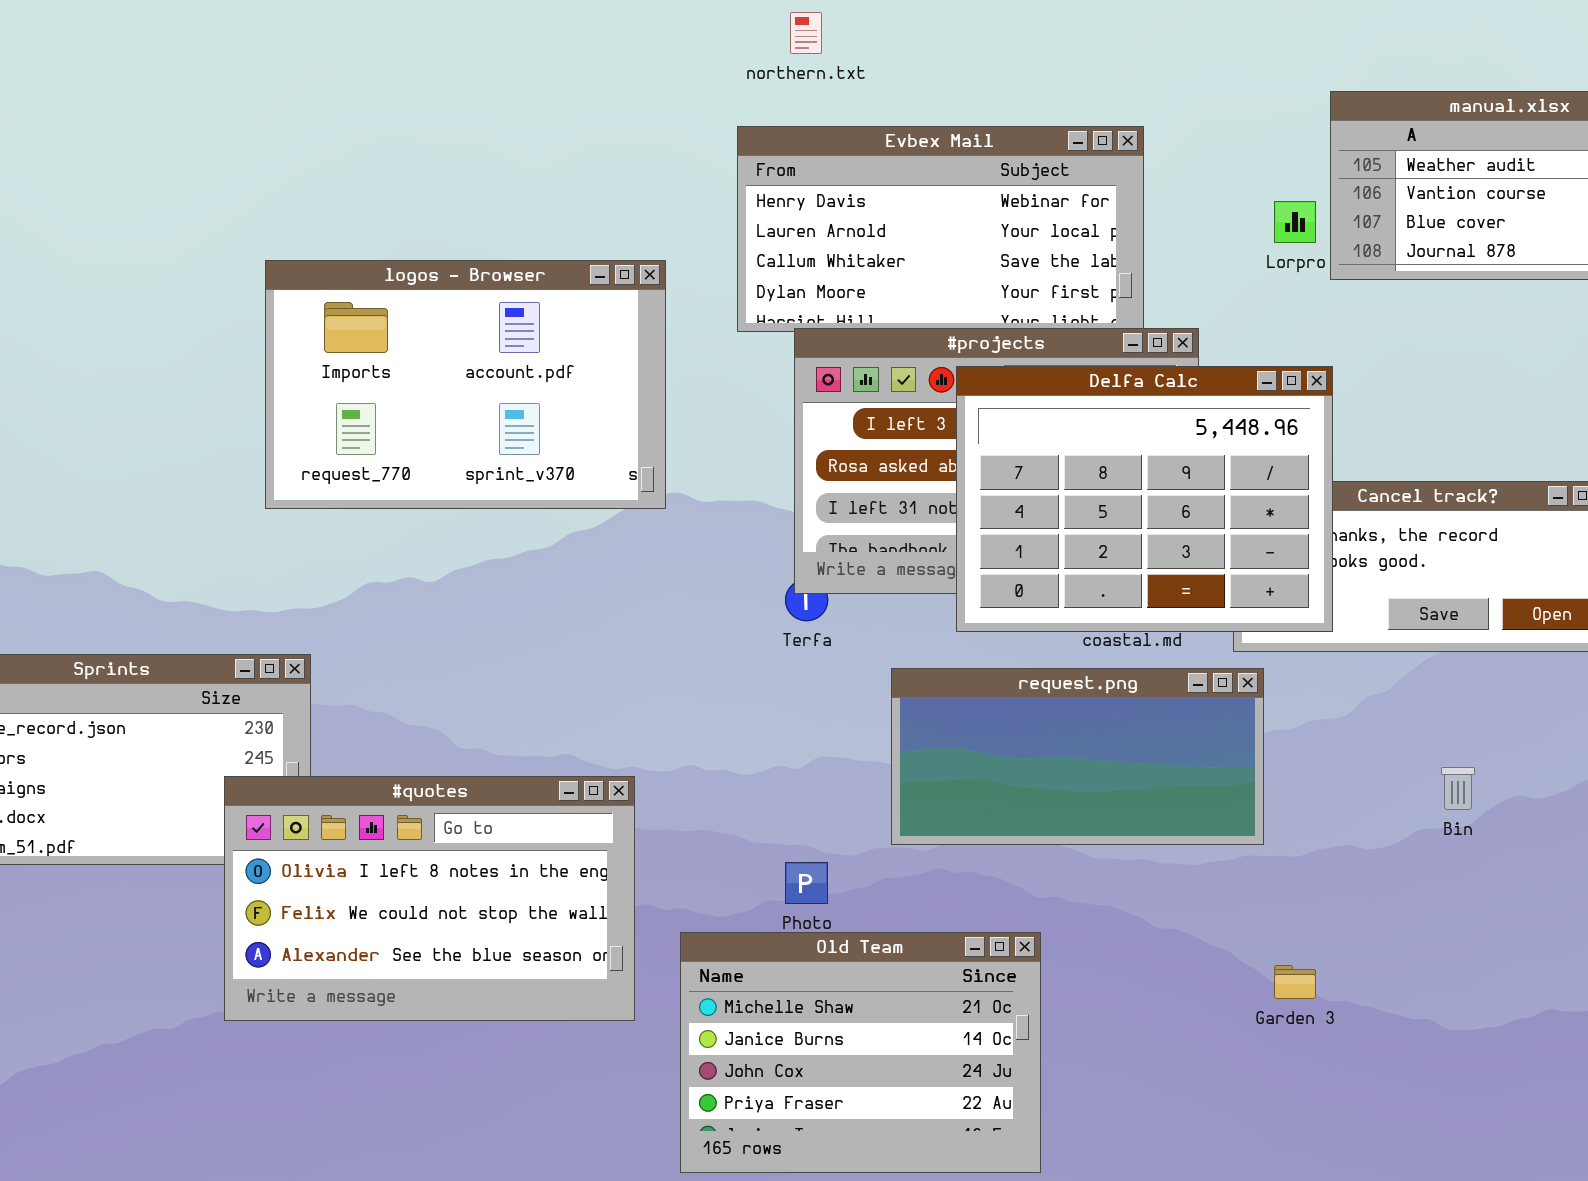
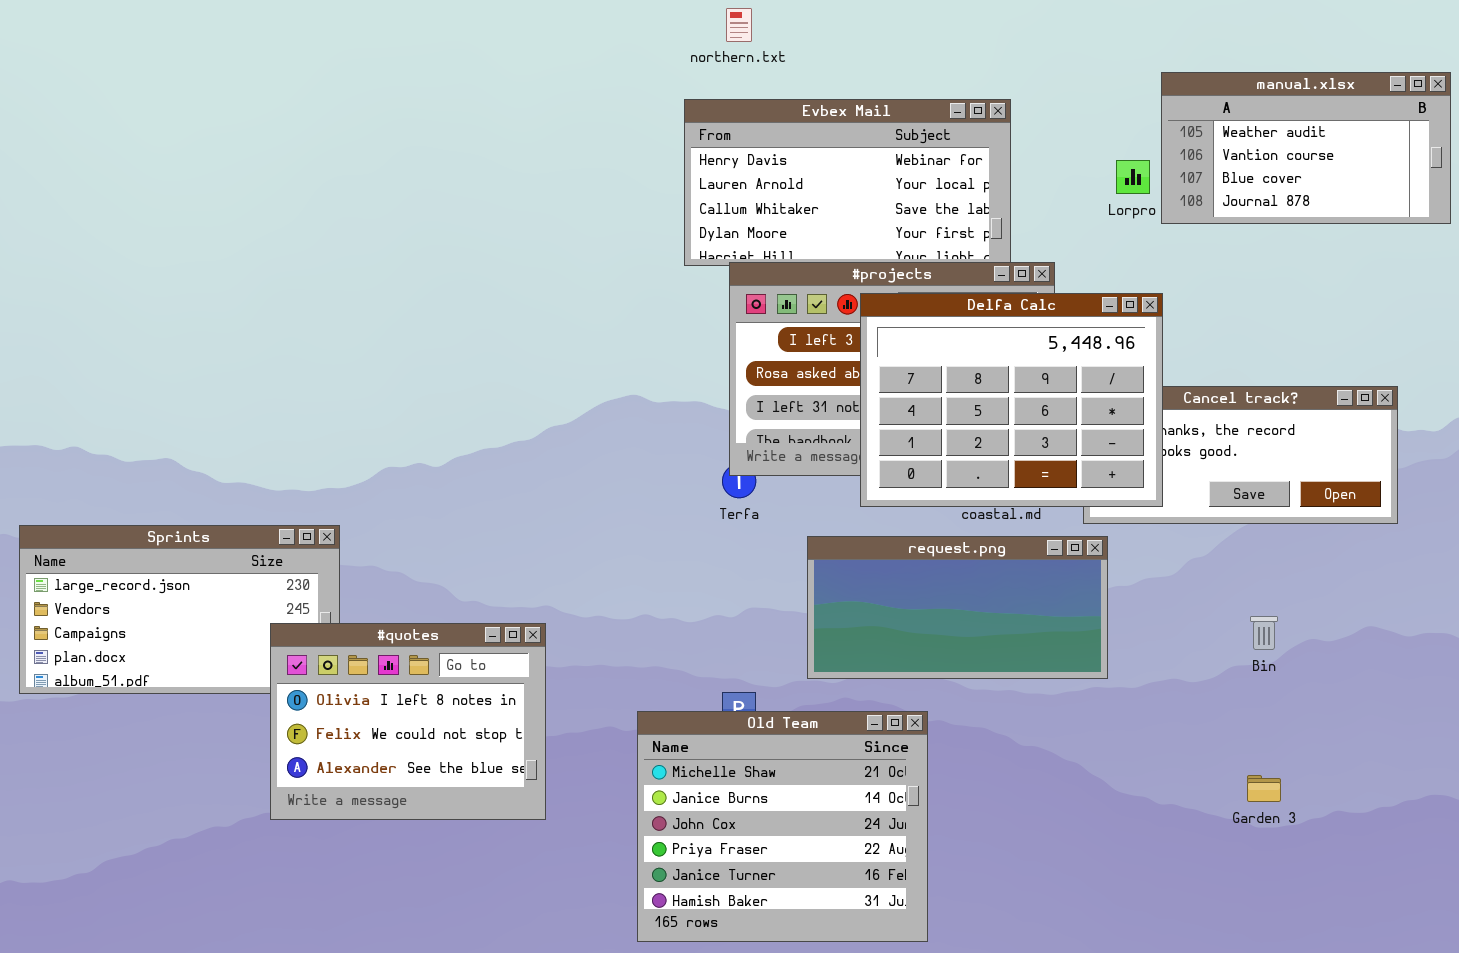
logos - Browser: [265,260,666,509] -> none, closed
#quotes: [224,776,635,1021] -> [270,623,546,820], resized
Old Team: [680,932,1041,1173] -> [637,711,928,942], resized
Garden 3: [1274,965,1316,999] -> [1247,775,1281,802], moved

